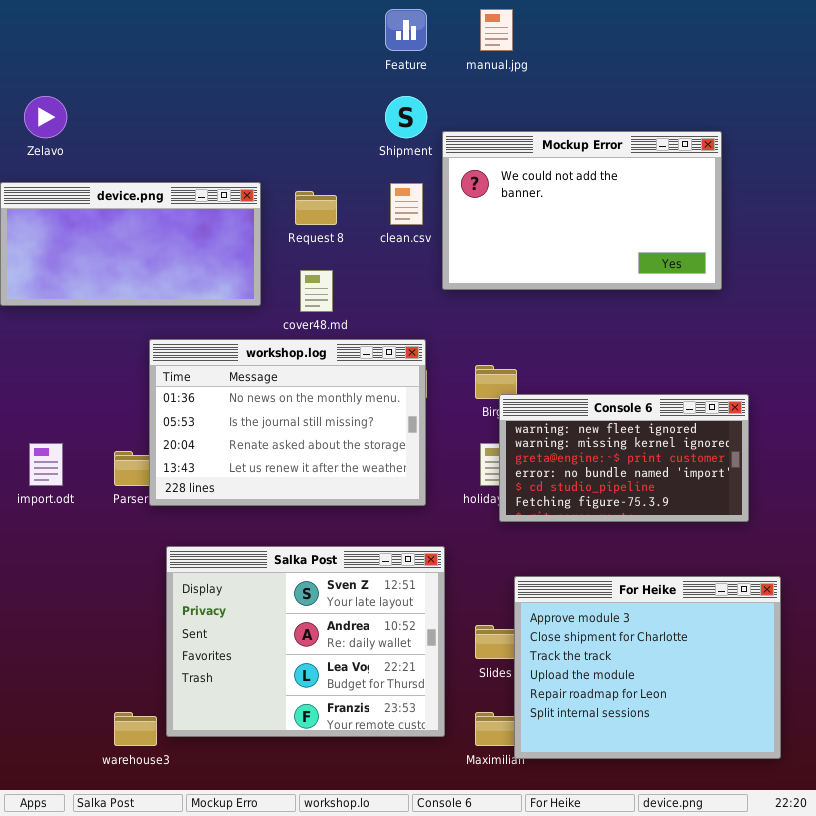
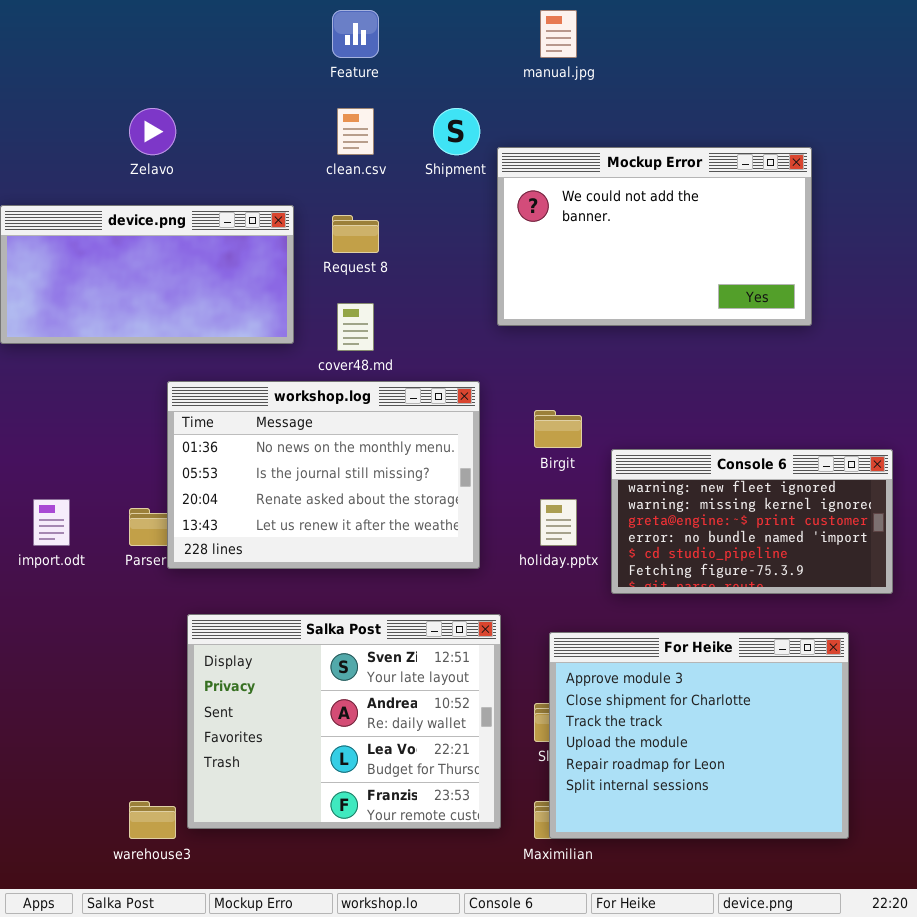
Feature: [385,9,427,51] -> [332,10,379,58], moved
Zelavo: [24,96,67,138] -> [129,108,176,155], moved
clean.csv: [390,183,423,225] -> [337,108,374,155], moved
Console 6: [499,394,749,522] -> [611,449,893,594], moved
For Heike: [514,576,781,759] -> [549,632,849,839], moved

